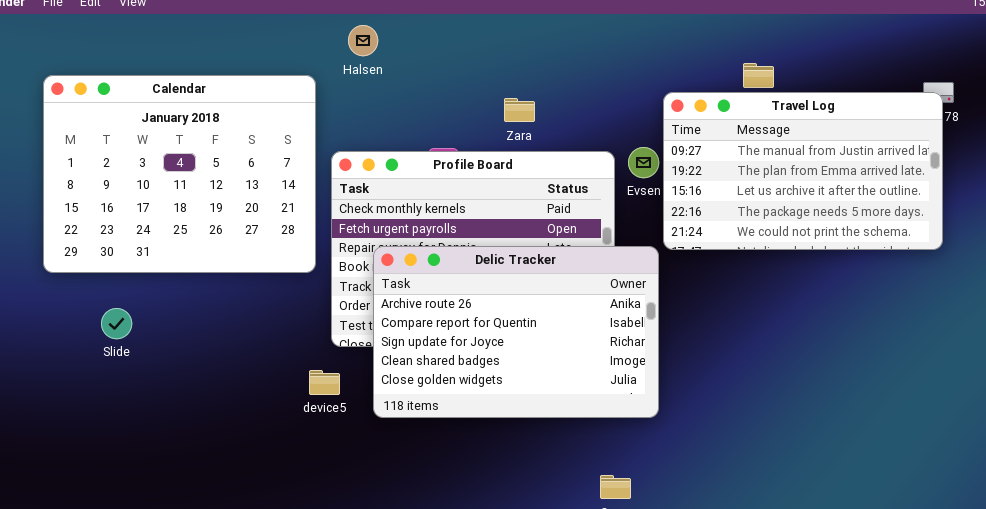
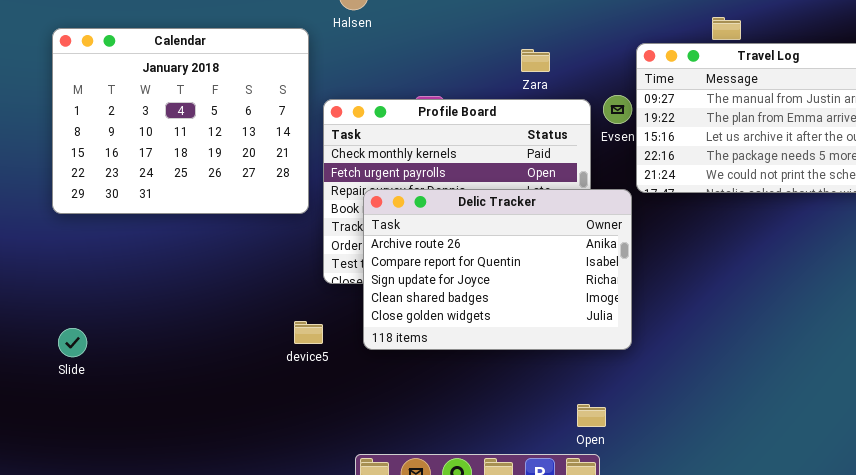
Zara: [504,98,535,122] -> [521,49,550,72], moved
Slide: [101,308,132,339] -> [58,328,87,357], moved
device5: [309,370,340,395] -> [294,321,323,344], moved

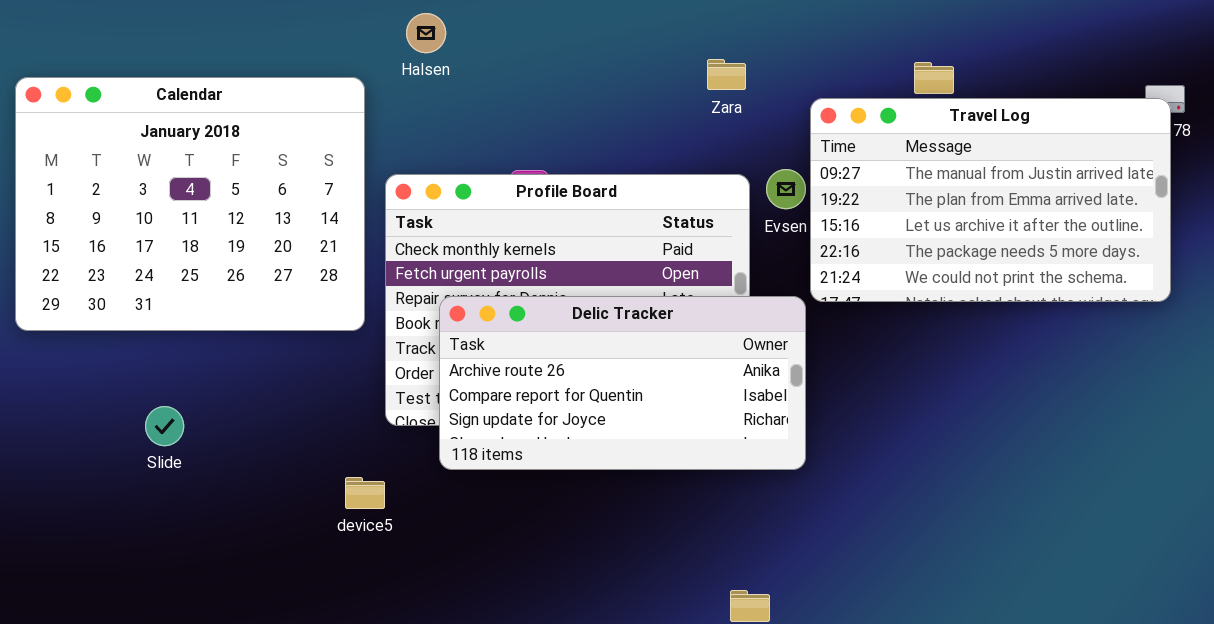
Zara: [521,49,550,72] -> [707,59,746,90], moved
Delic Tracker: [363,189,632,350] -> [439,296,806,470], resized
Slide: [58,328,87,357] -> [145,406,184,446], moved

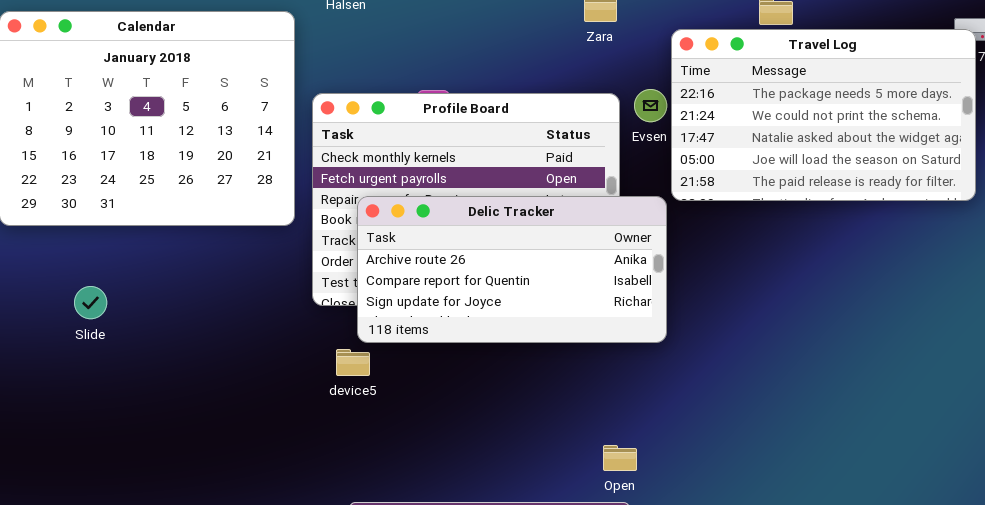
Travel Log: [810,98,1171,302] -> [671,29,976,201], scrolled down 3 rows
Slide: [145,406,184,446] -> [74,286,107,319], moved
device5: [345,477,385,509] -> [336,349,370,376], moved

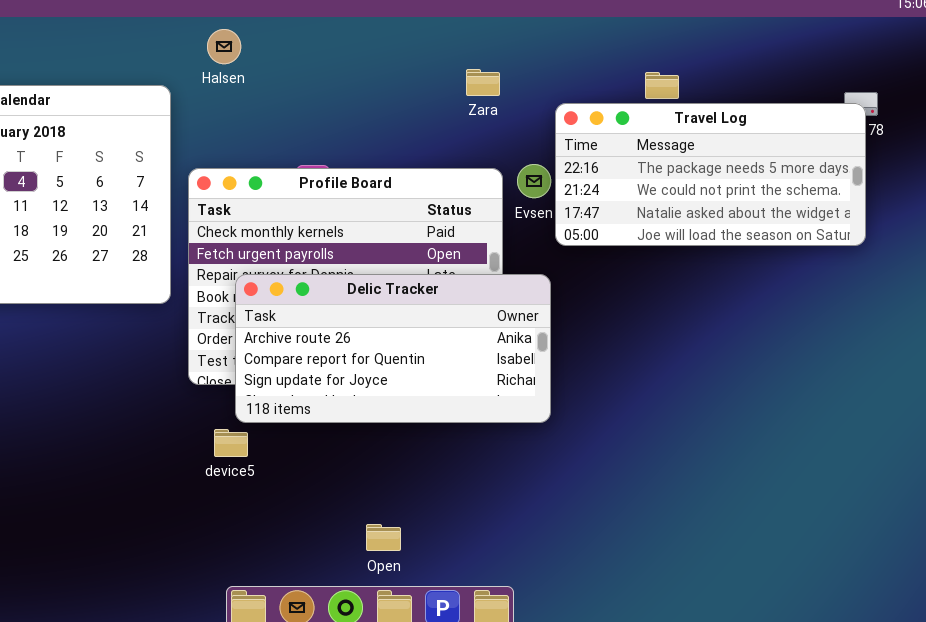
Travel Log: [671,29,976,201] -> [555,103,866,246], resized
Open: [603,445,637,471] -> [366,524,401,551], moved

